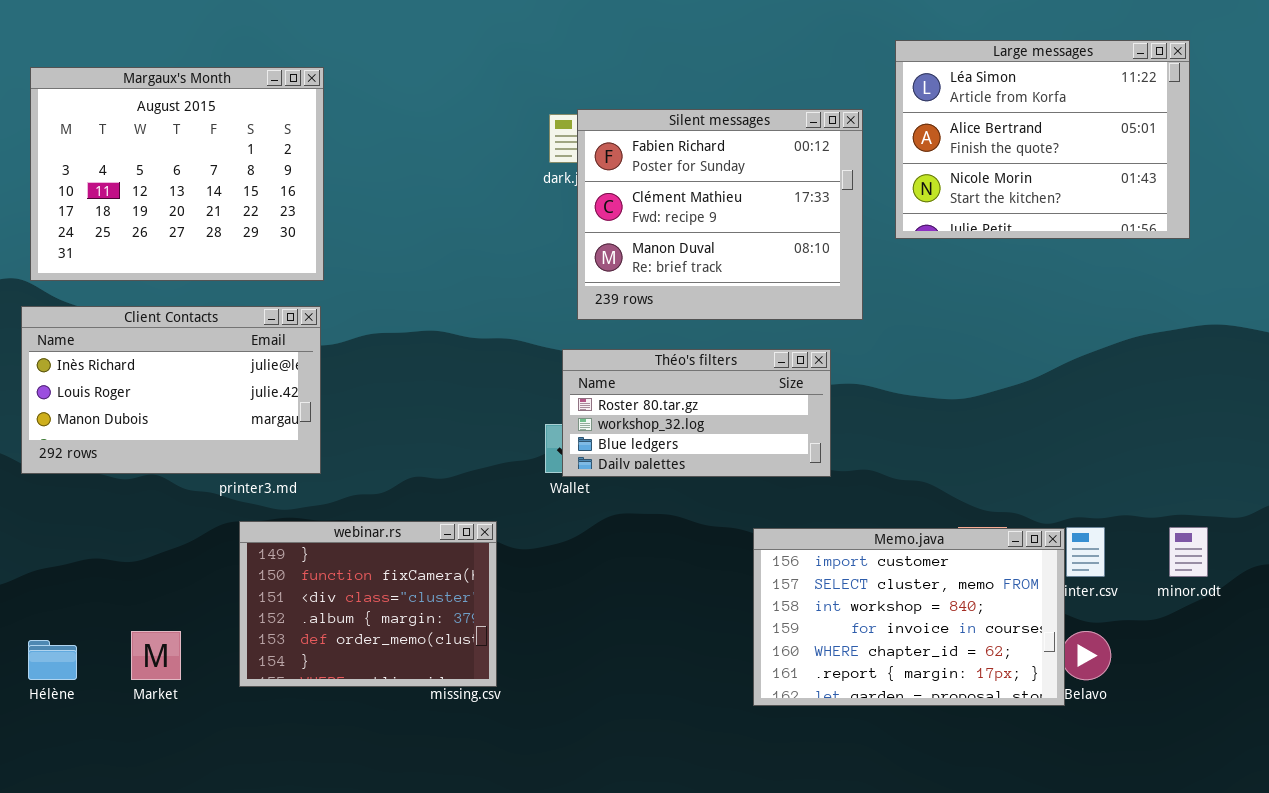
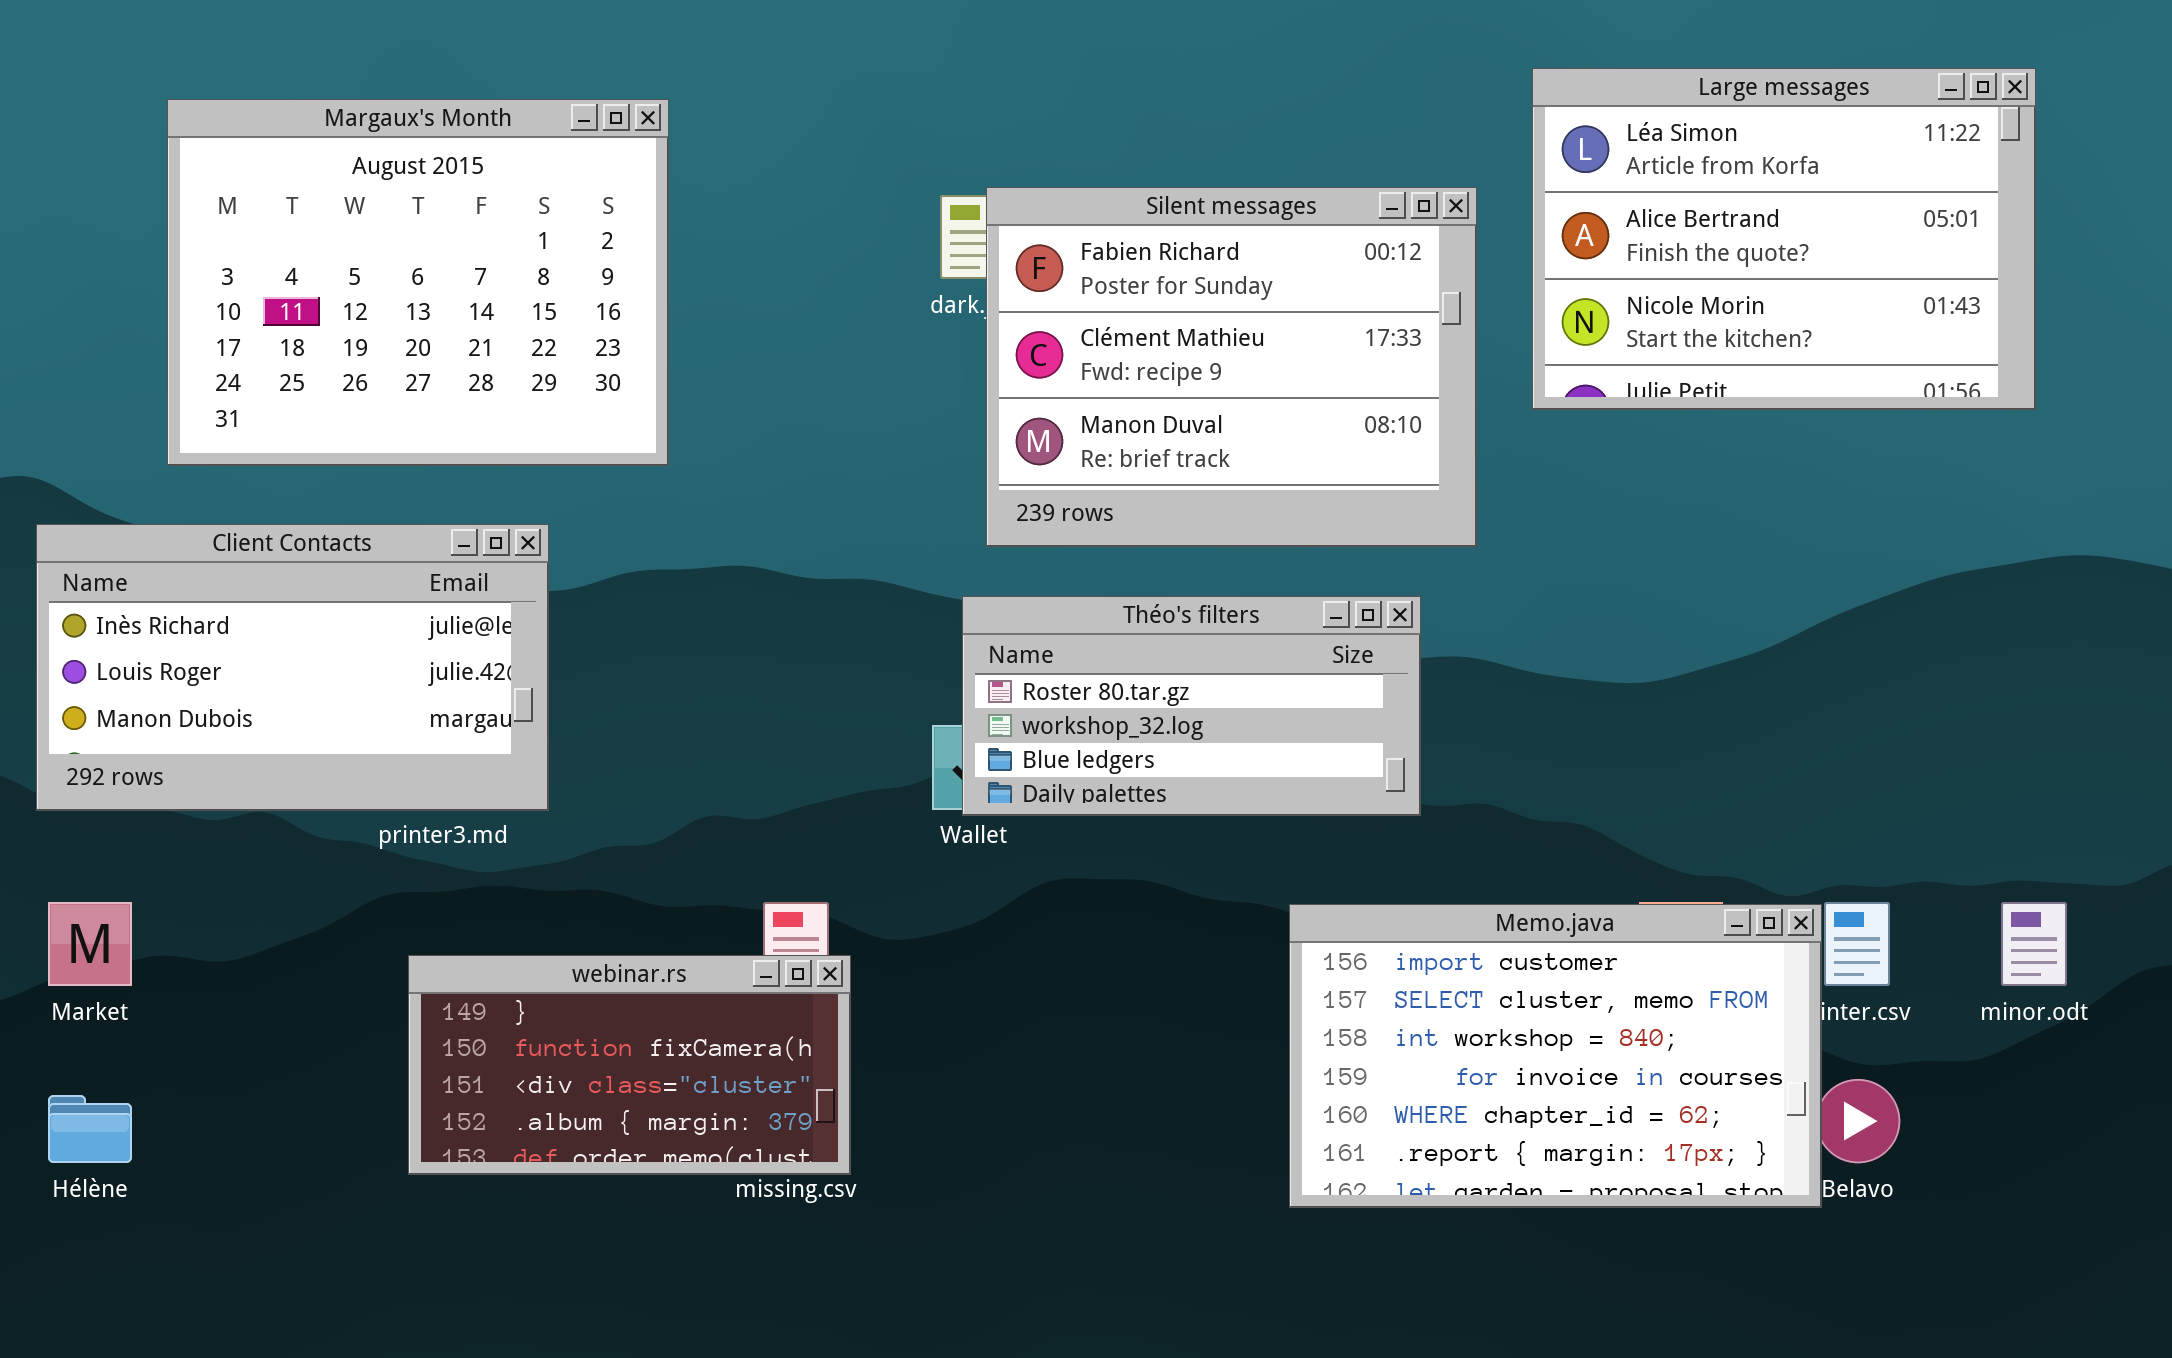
Margaux's Month: [30,67,324,281] -> [167,99,669,466], moved
webinar.rs: [239,521,497,687] -> [408,955,851,1175], resized
Market: [131,631,181,680] -> [48,902,132,986], moved

